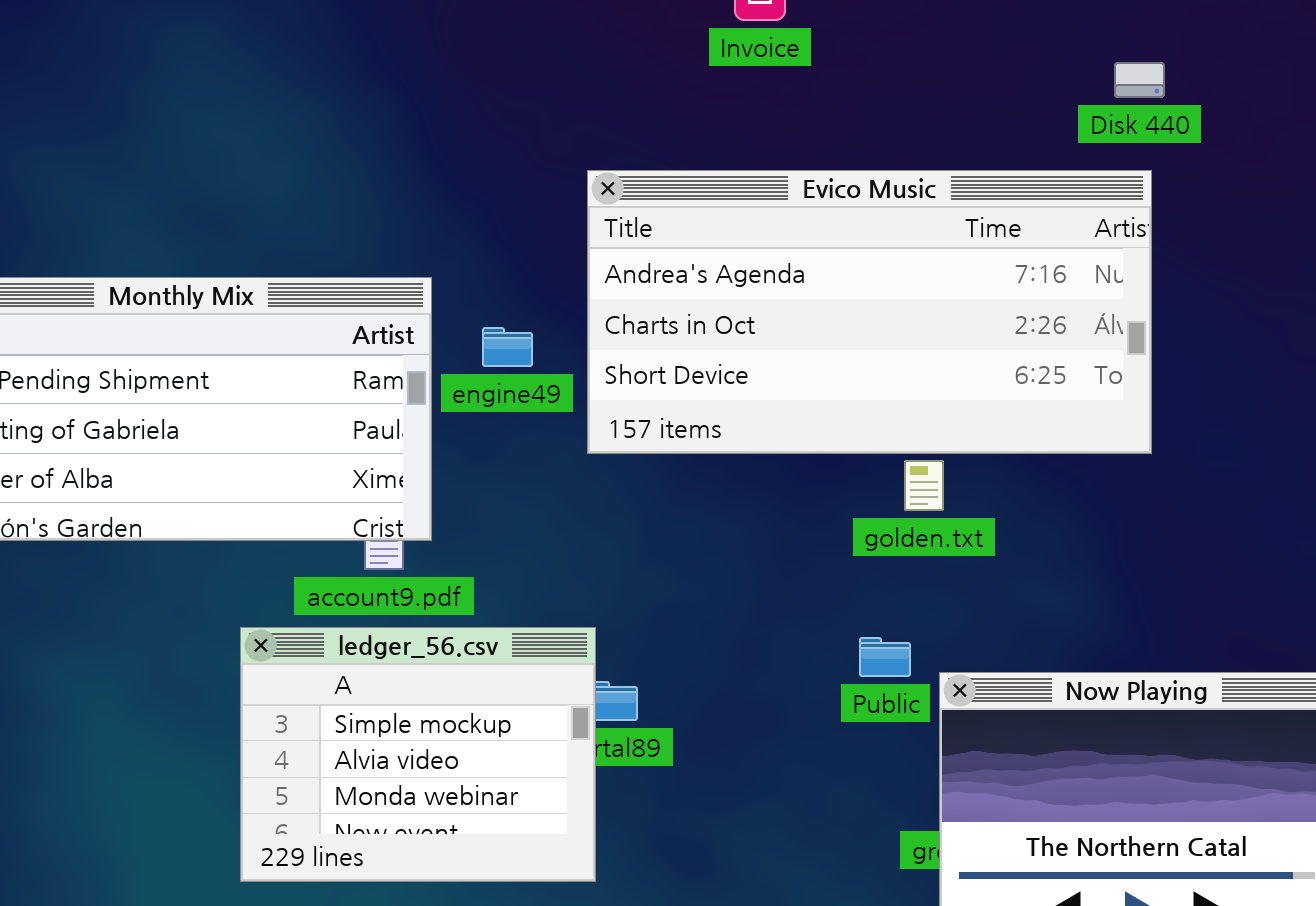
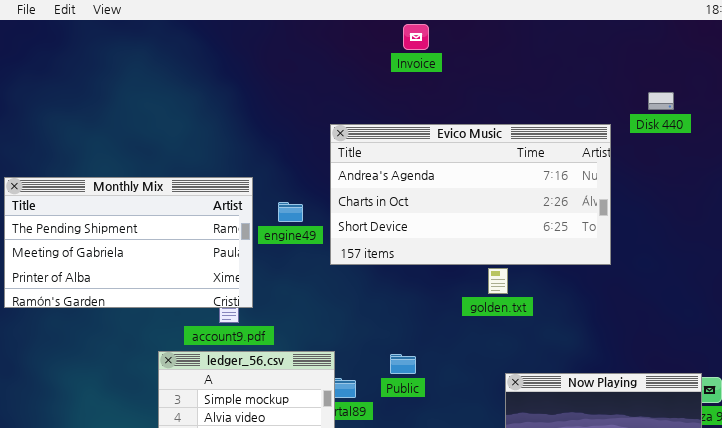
Disk 440: [1114,62,1165,98] -> [648,92,674,110], moved
Public: [859,637,911,677] -> [390,354,416,374], moved

